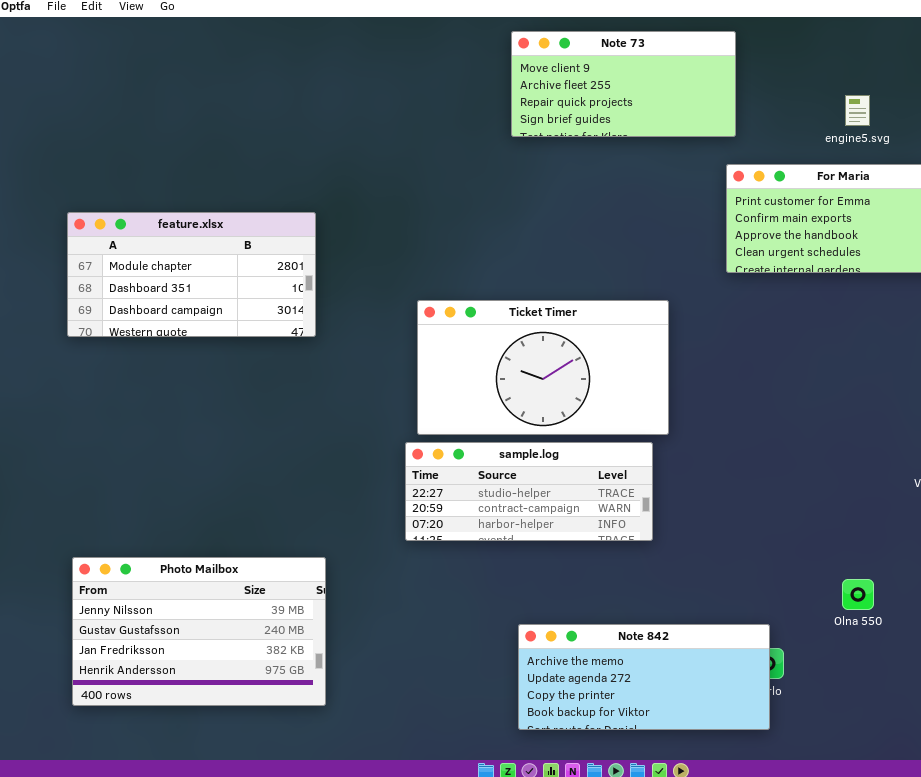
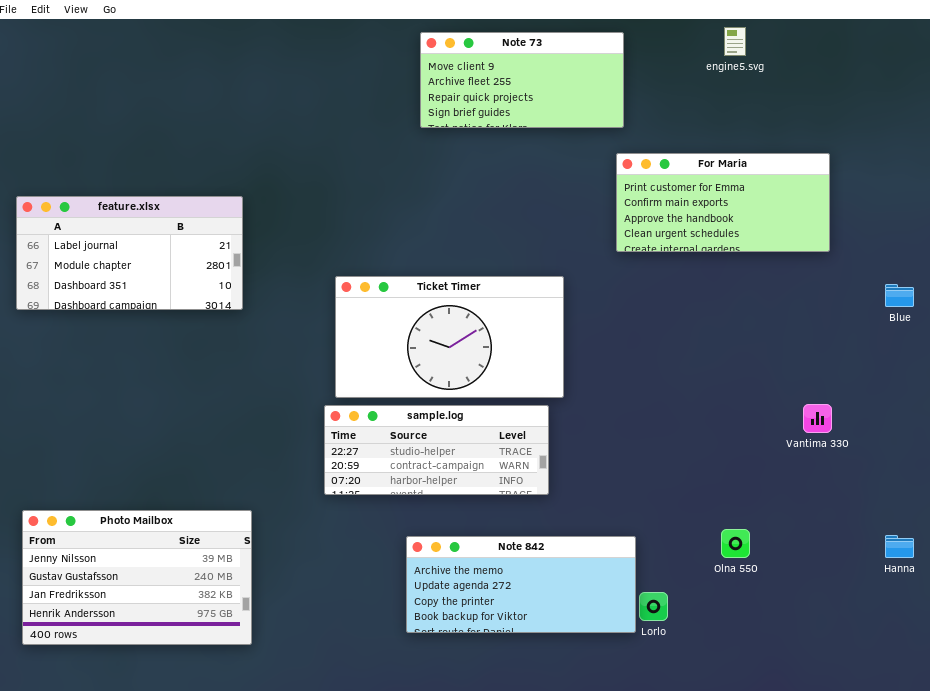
engine5.svg: [845,95,870,126] -> [724,27,746,56], moved
feature.xlsx: [67,212,316,337] -> [16,196,243,310], scrolled up 1 row
Note 842: [518,624,770,730] -> [406,536,636,633], moved

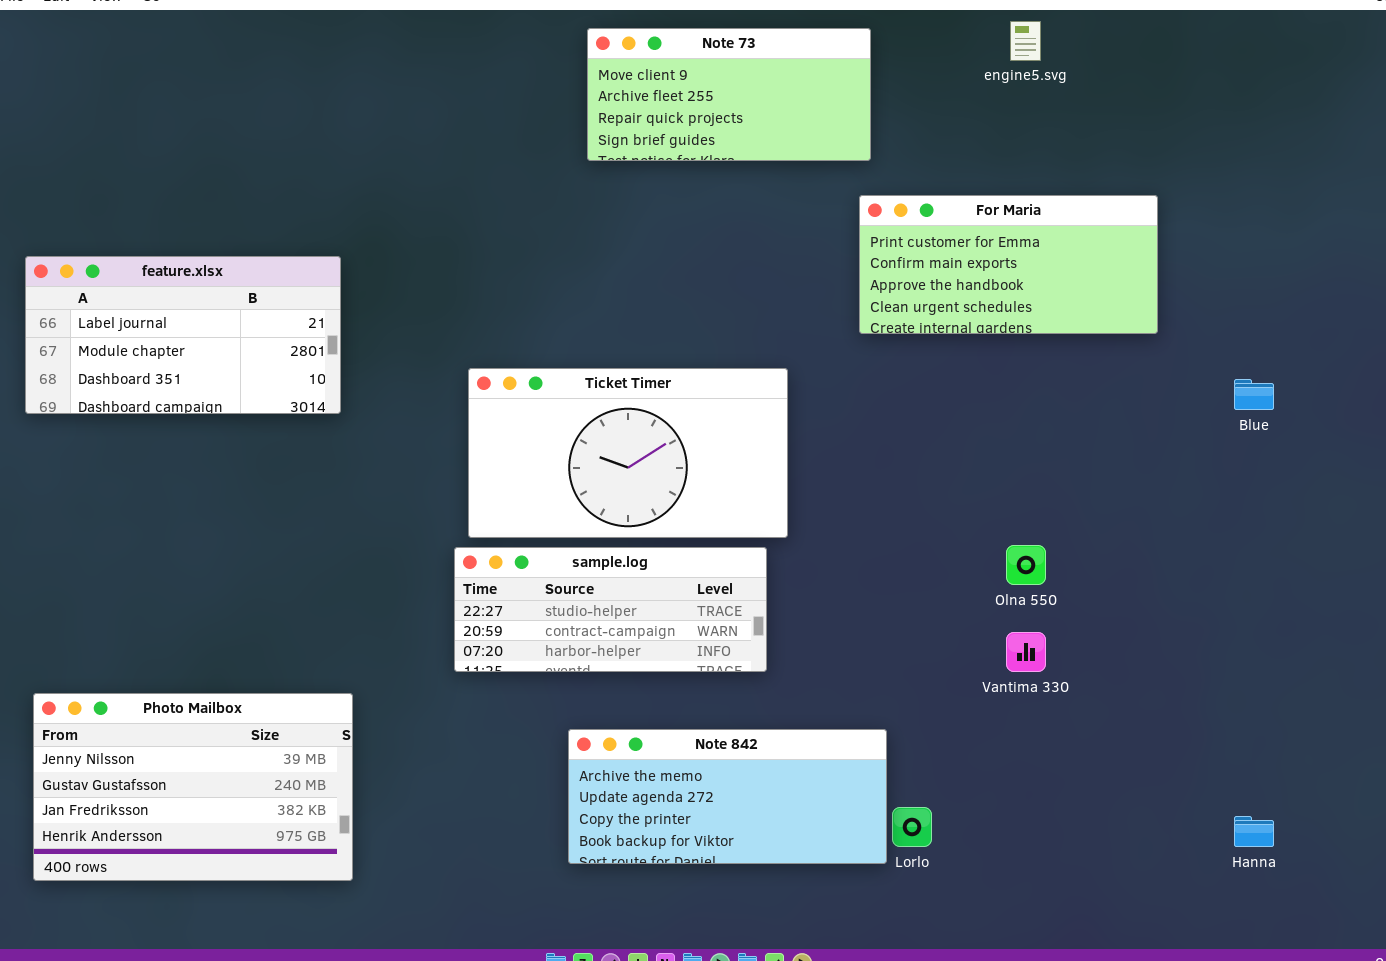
Vantima 330: [803,404,832,433] -> [1006,632,1046,672], moved
Olna 550: [721,529,750,558] -> [1006,545,1046,585], moved
Hanna: [885,535,914,558] -> [1234,816,1274,847], moved

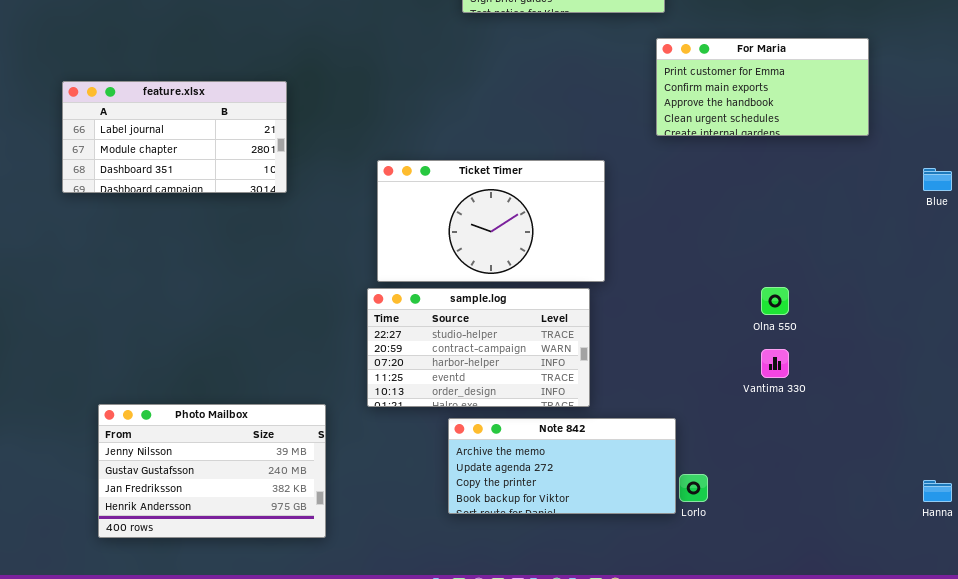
sample.log: [454,547,767,672] -> [367,288,590,407], resized
Photo Mailbox: [33,693,353,881] -> [98,404,326,538], moved

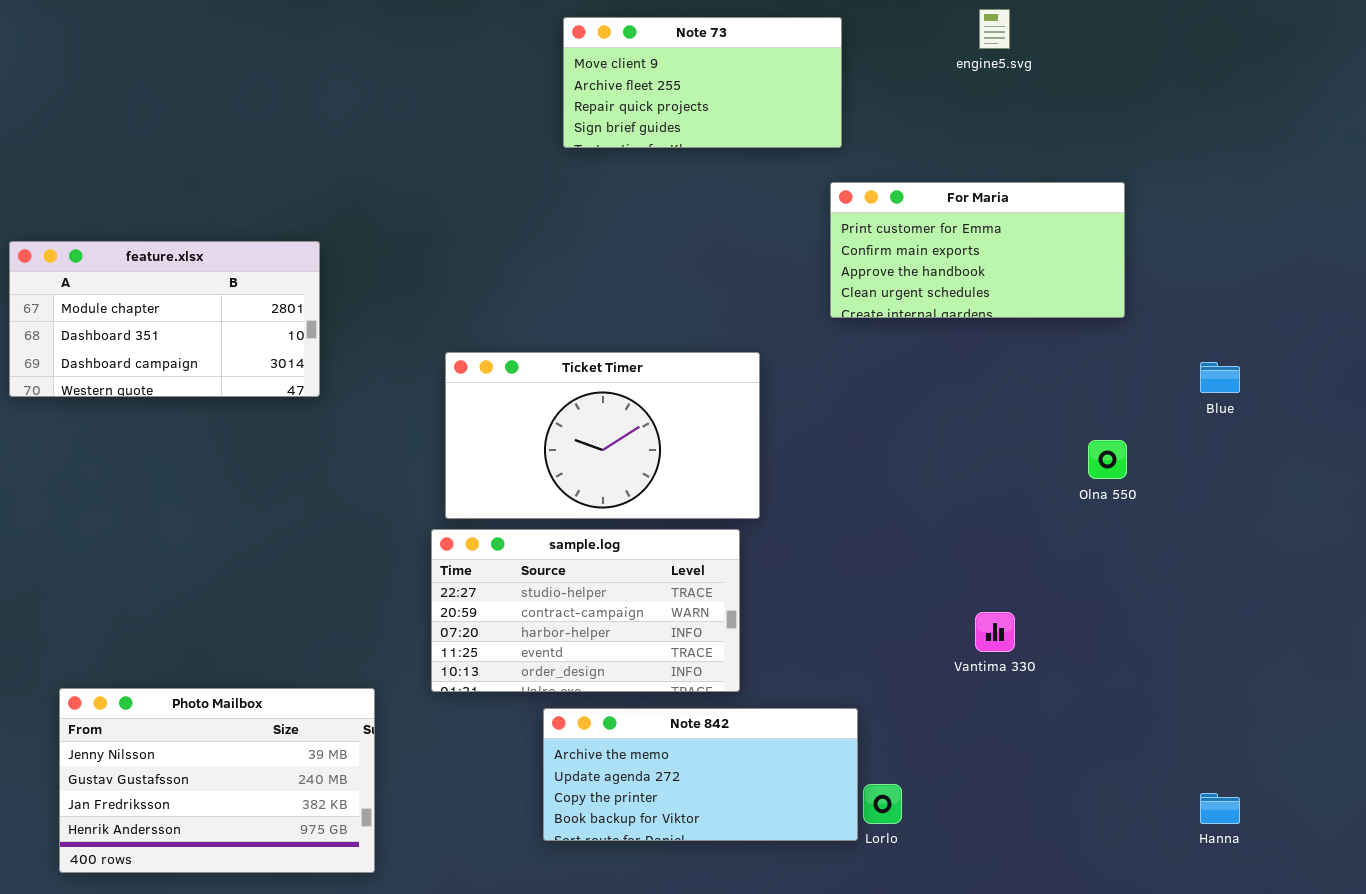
feature.xlsx: [62,81,287,193] -> [9,241,320,397], scrolled down 1 row
Olna 550: [761,287,789,315] -> [1088,440,1127,479], moved

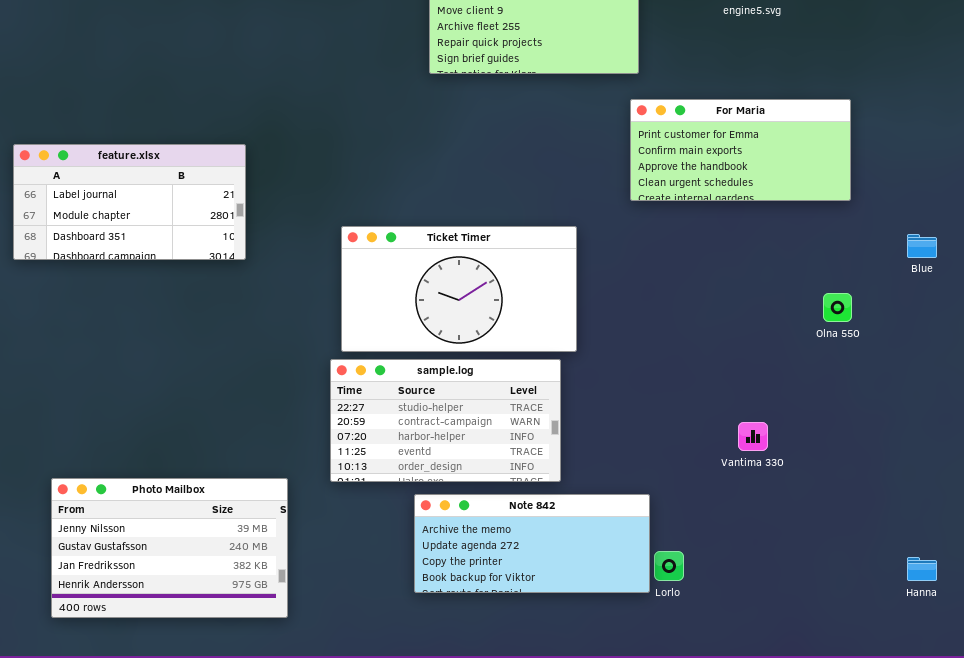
feature.xlsx: [9,241,320,397] -> [13,144,246,260], scrolled up 1 row

